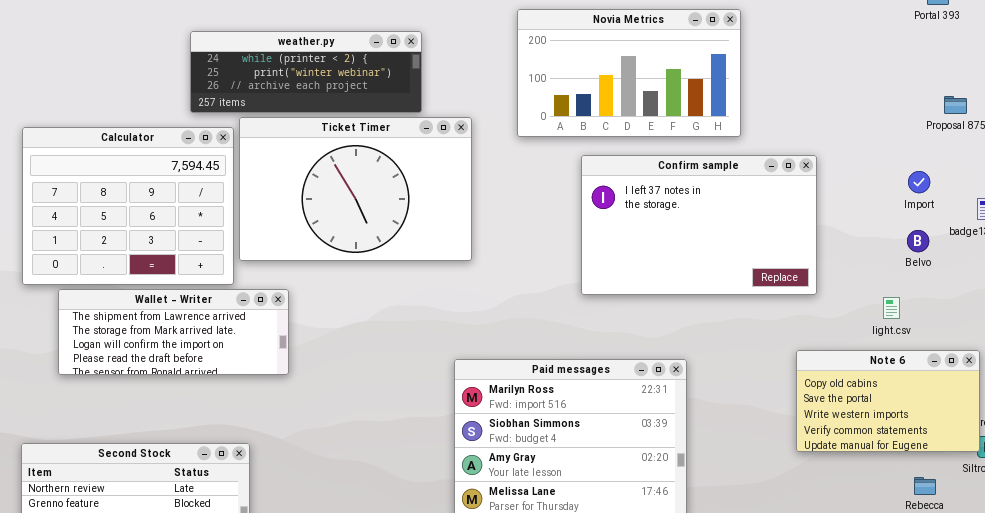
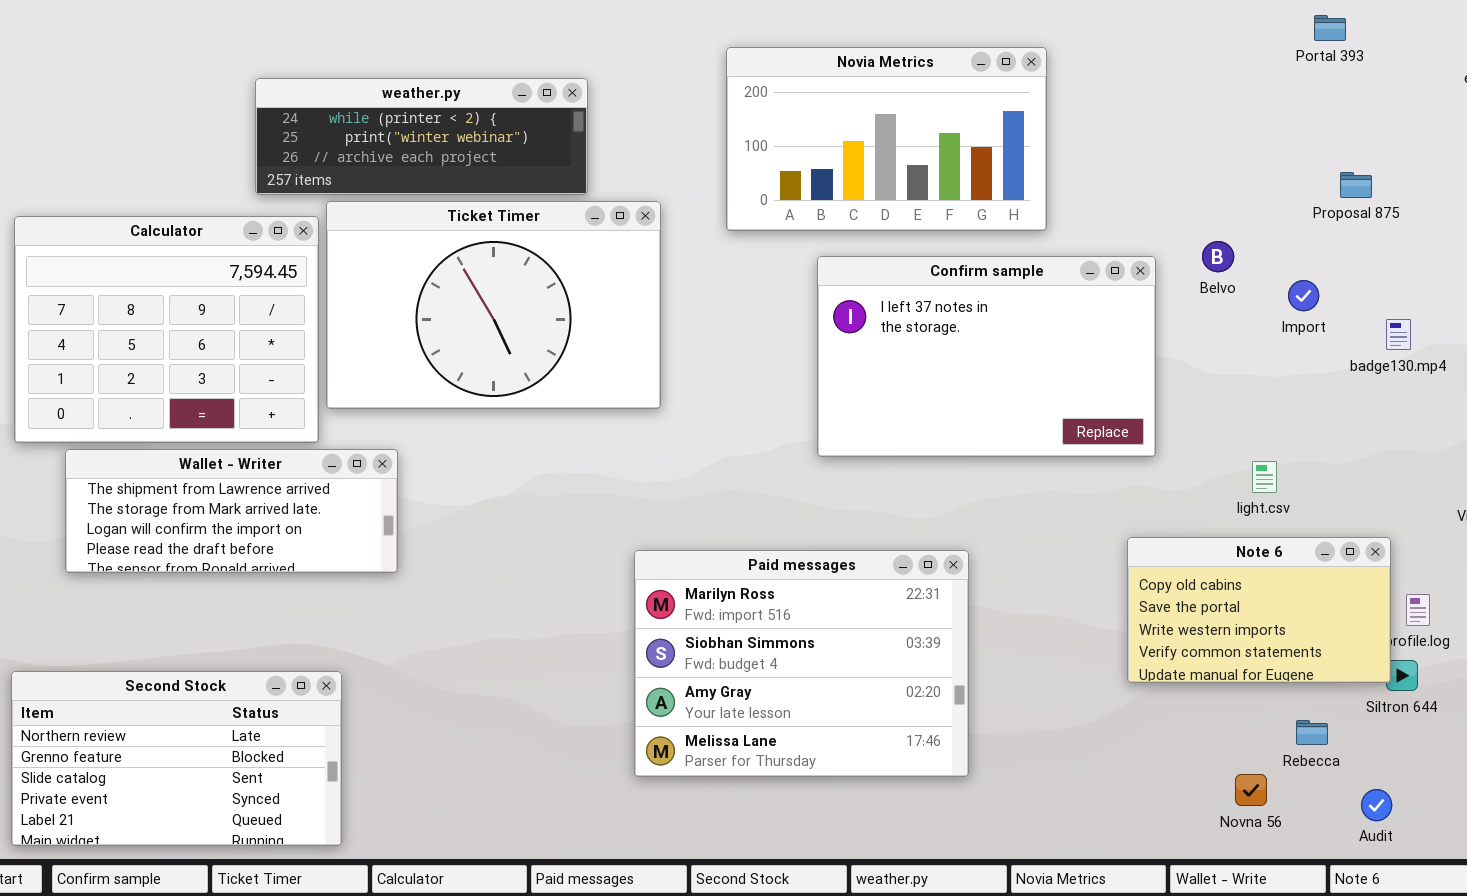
Belvo: [907,230,929,252] -> [1202,241,1234,272], moved

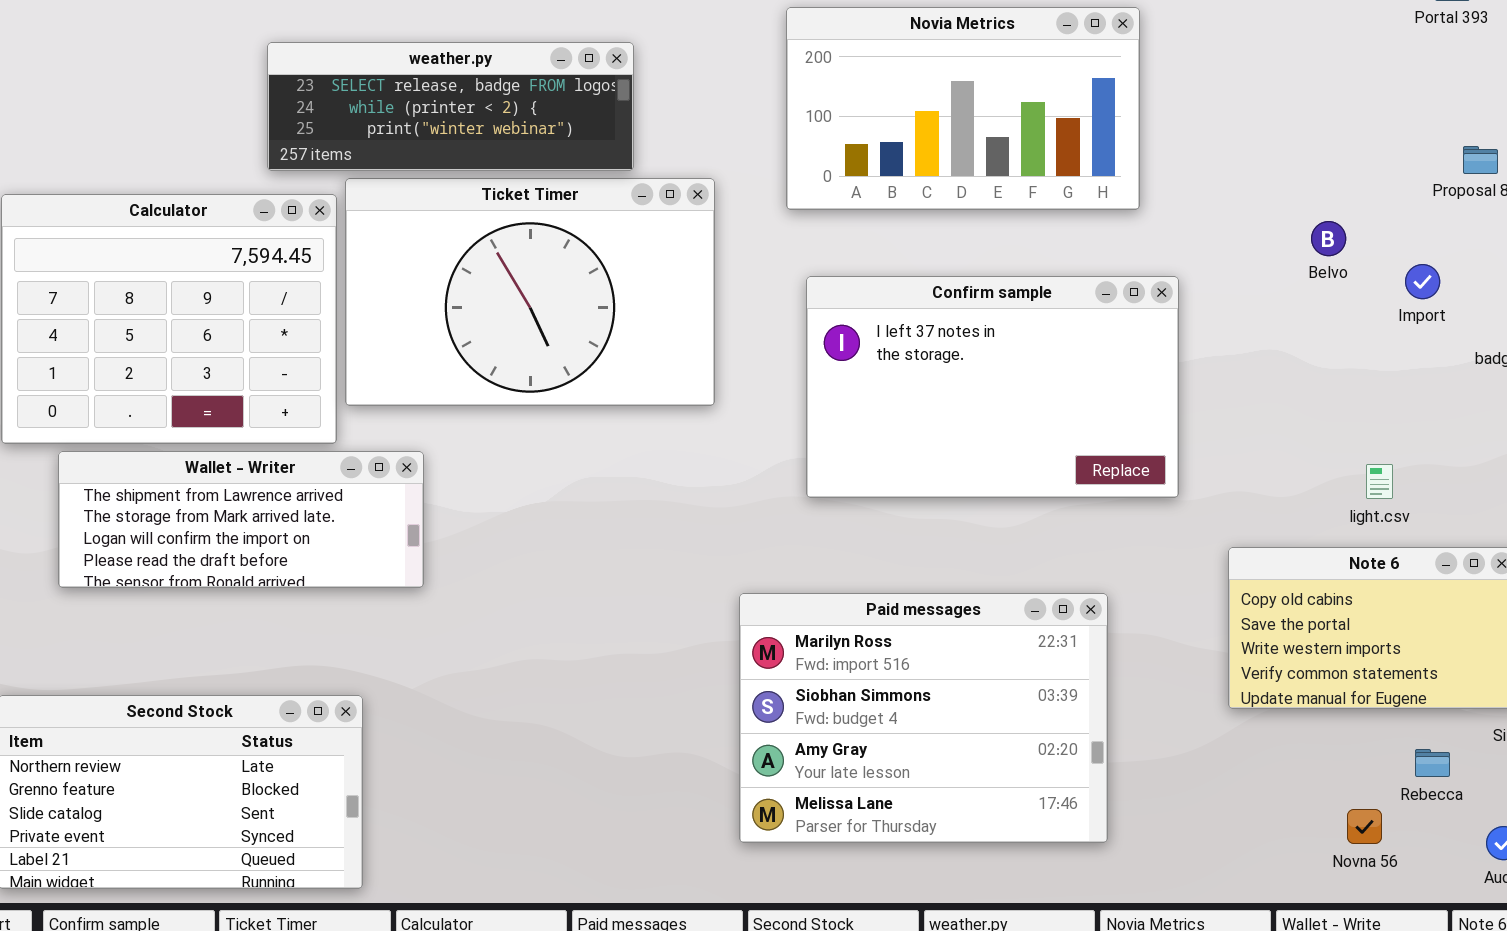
weather.py: [255,78,588,195] -> [267,42,634,171], scrolled up 1 row
Confirm sample: [817,256,1156,457] -> [806,276,1179,498], moved
Paid messages: [634,550,969,777] -> [739,593,1108,843], moved

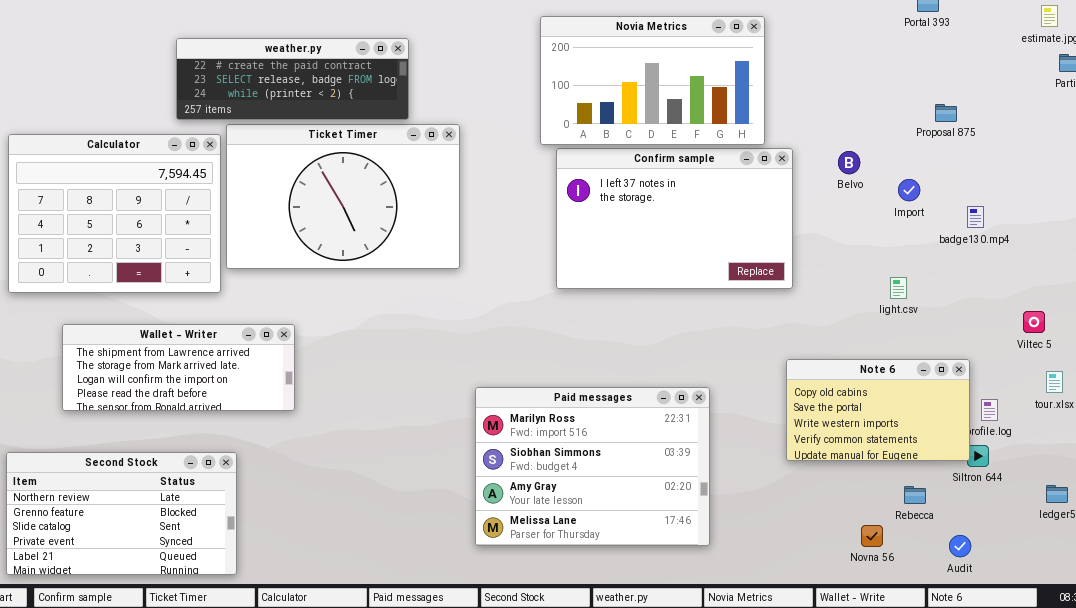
Novia Metrics: [786,7,1140,210] -> [540,16,765,145], moved
weather.py: [267,42,634,171] -> [176,38,409,120], scrolled up 1 row
Confirm sample: [806,276,1179,498] -> [556,148,793,289], moved
Wallet - Writer: [58,451,424,588] -> [62,324,295,411], moved
light.csv: [1366,464,1393,499] -> [890,277,907,299], moved

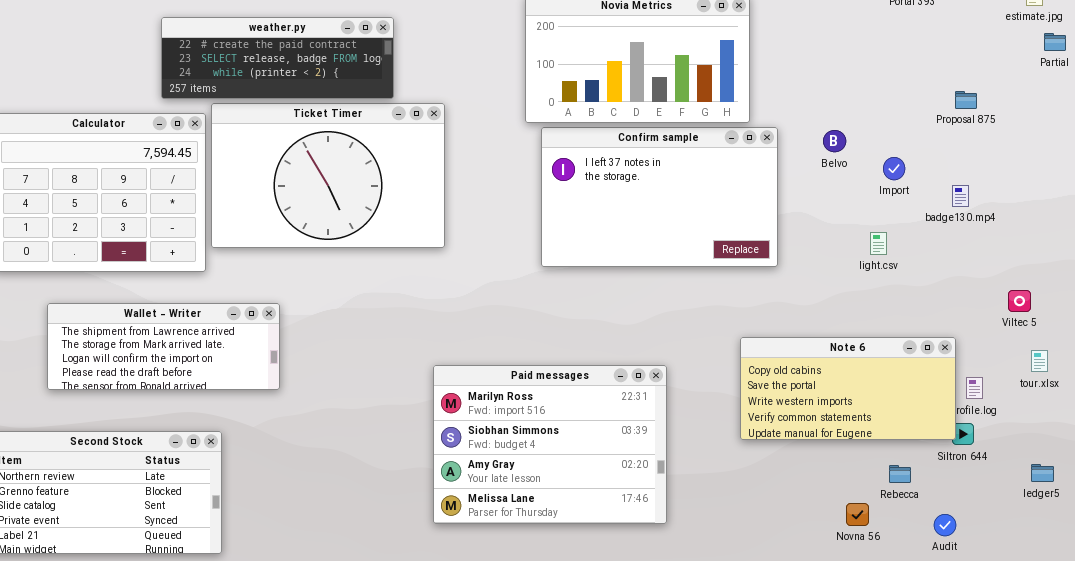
Proposal 875: [935,104,957,122] -> [955,91,977,109], moved
light.csv: [890,277,907,299] -> [870,232,887,255], moved
Note 6: [786,359,970,461] -> [740,337,956,440], resized
Paid messages: [475,387,710,546] -> [433,365,667,524], moved

